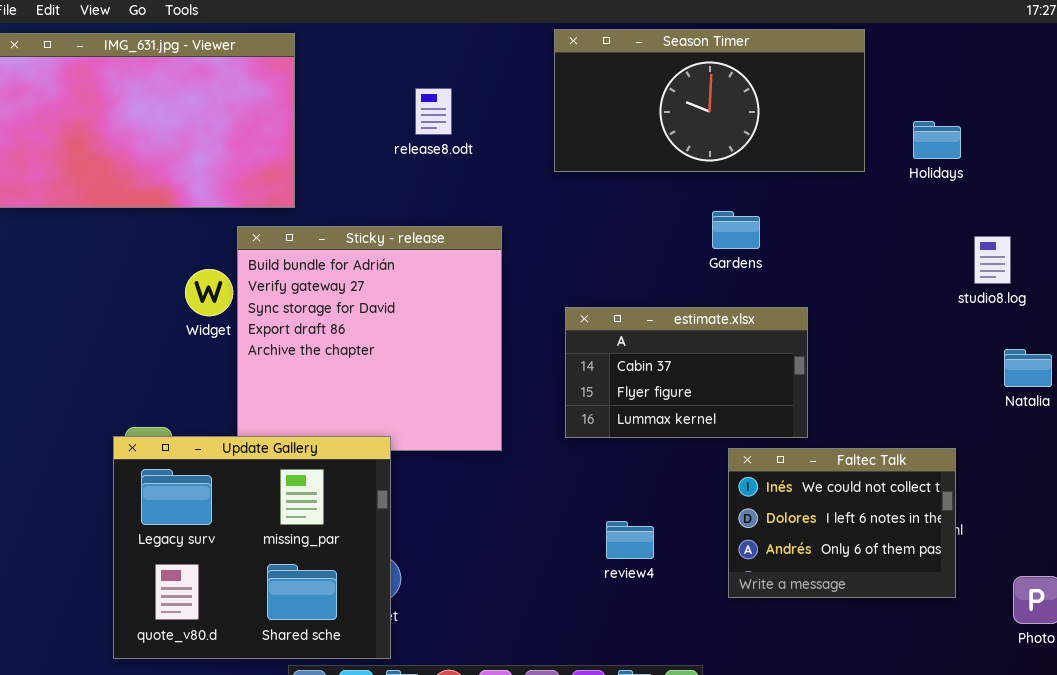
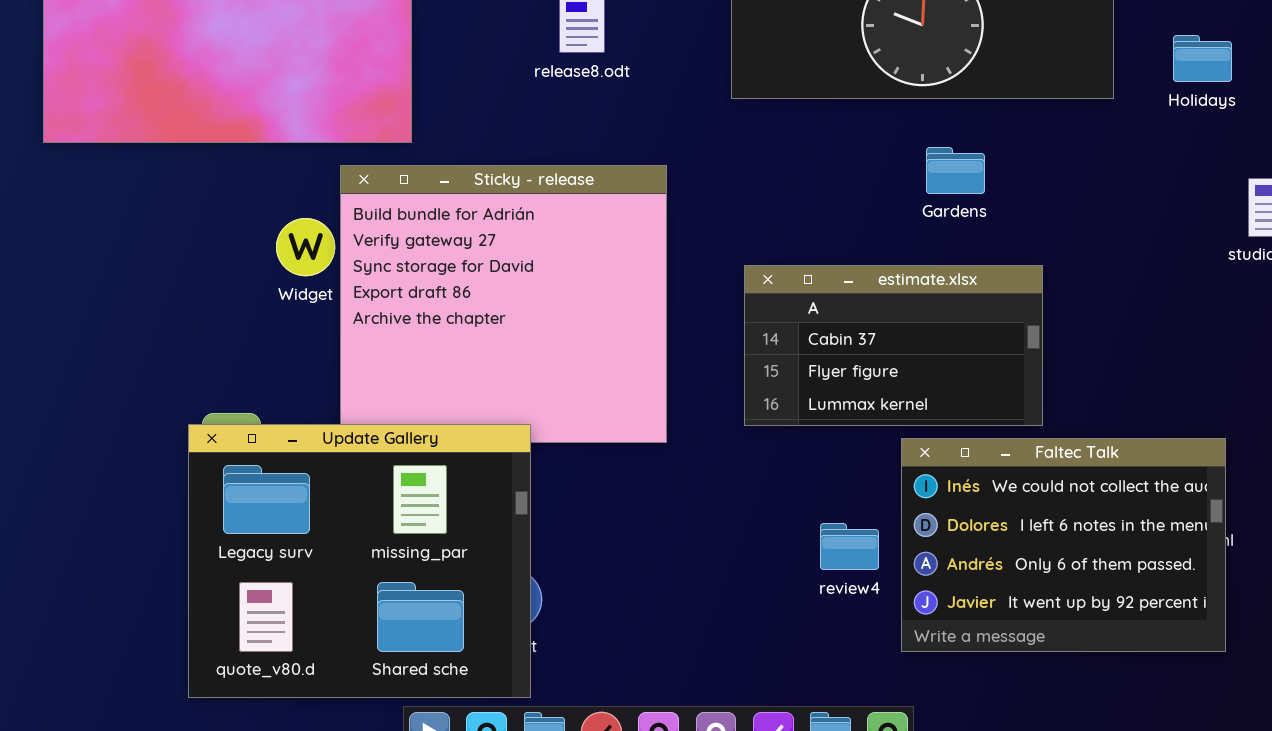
Faltec Talk: [728,448,956,598] -> [901,438,1226,652], resized
review4: [606,521,654,559] -> [820,523,879,570], moved

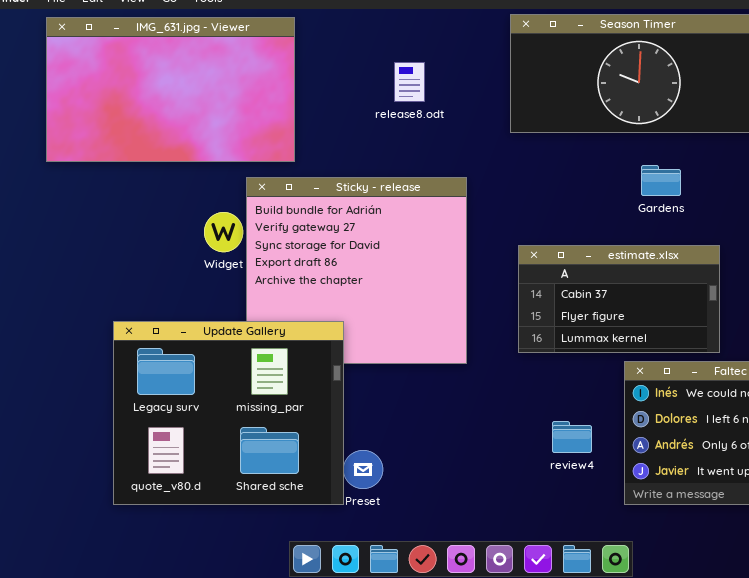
Update Gallery: [188,424,531,698] -> [113,321,344,505], moved
review4: [820,523,879,570] -> [552,421,592,453], moved

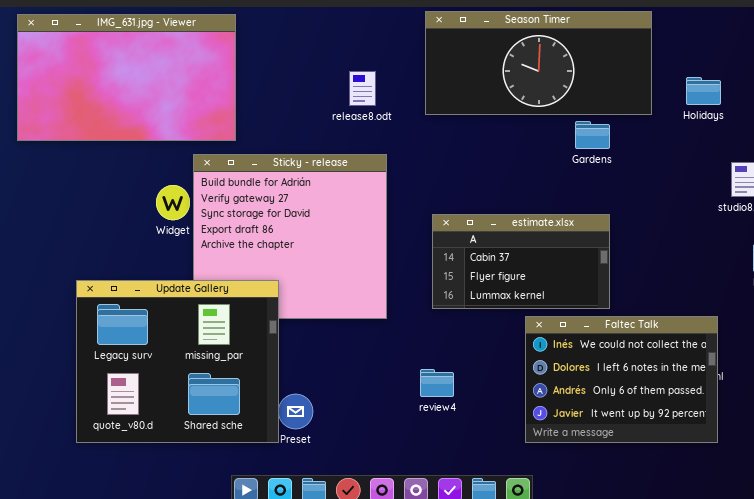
release8.odt: [394,62,425,102] -> [349,71,376,106], moved
Gardens: [641,165,681,196] -> [575,121,610,149], moved
review4: [552,421,592,453] -> [420,369,454,397], moved

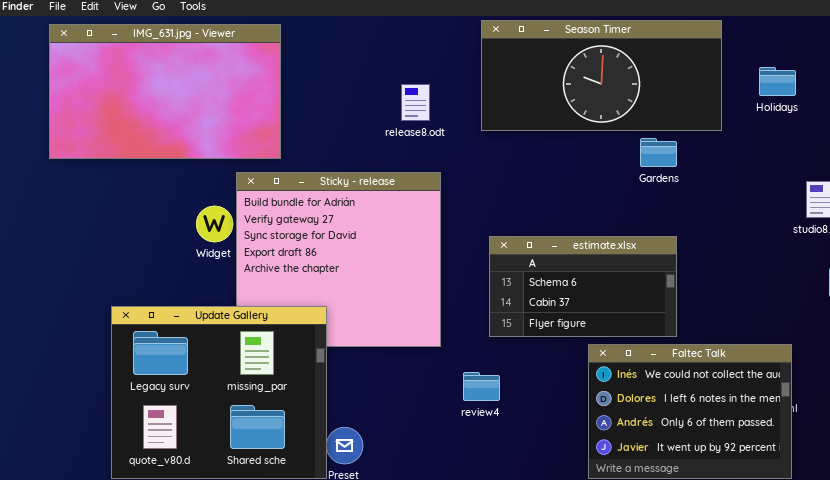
Holidays: [686,77,721,105] -> [759,67,796,96], moved
estimate.xlsx: [432,214,610,309] -> [489,236,677,337], scrolled up 1 row
review4: [420,369,454,397] -> [463,372,500,401], moved

